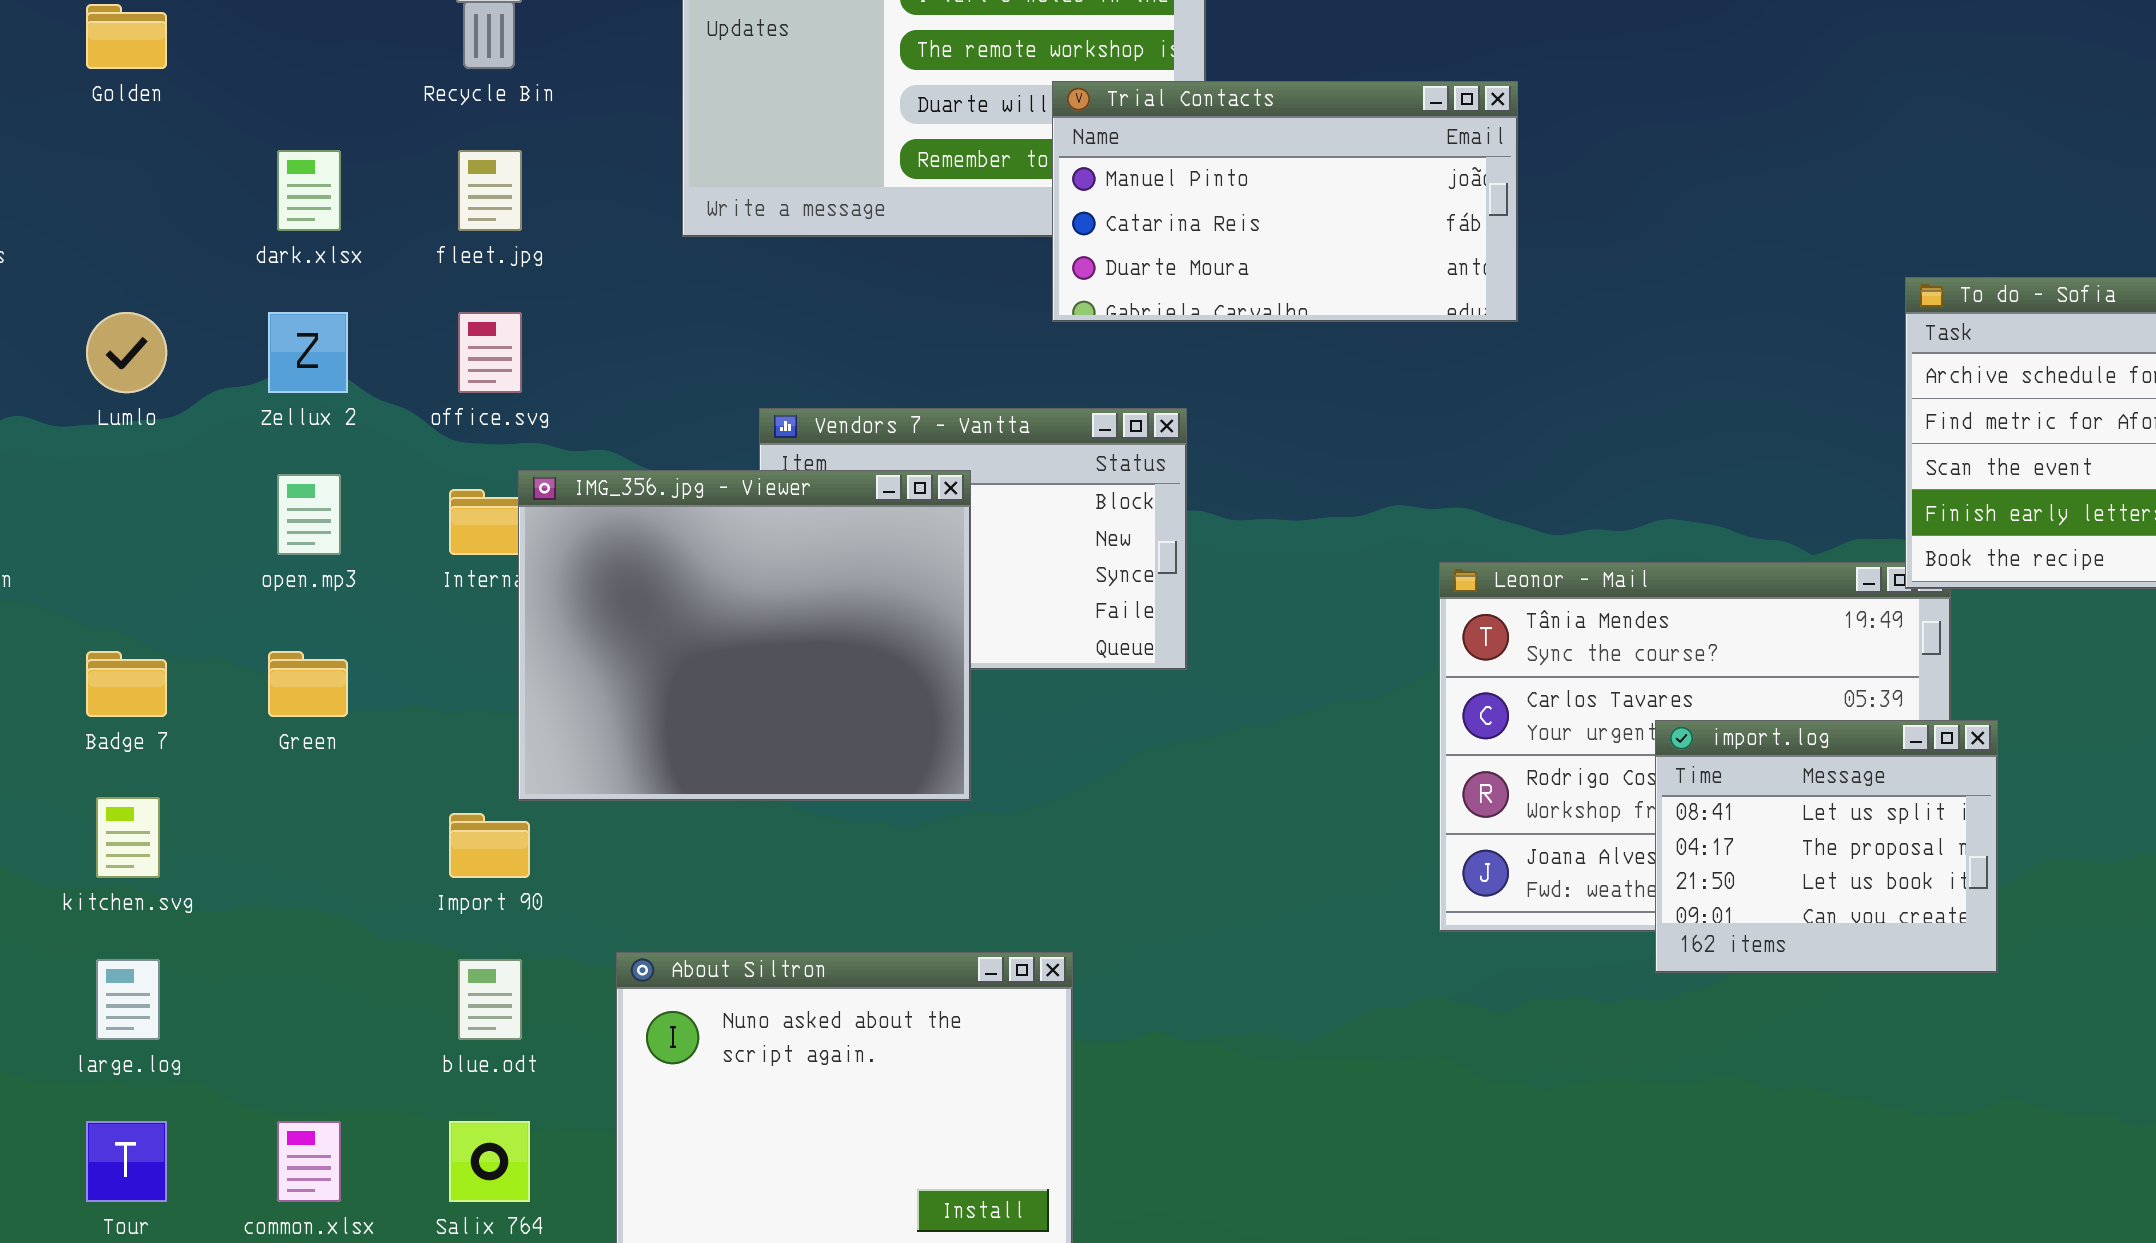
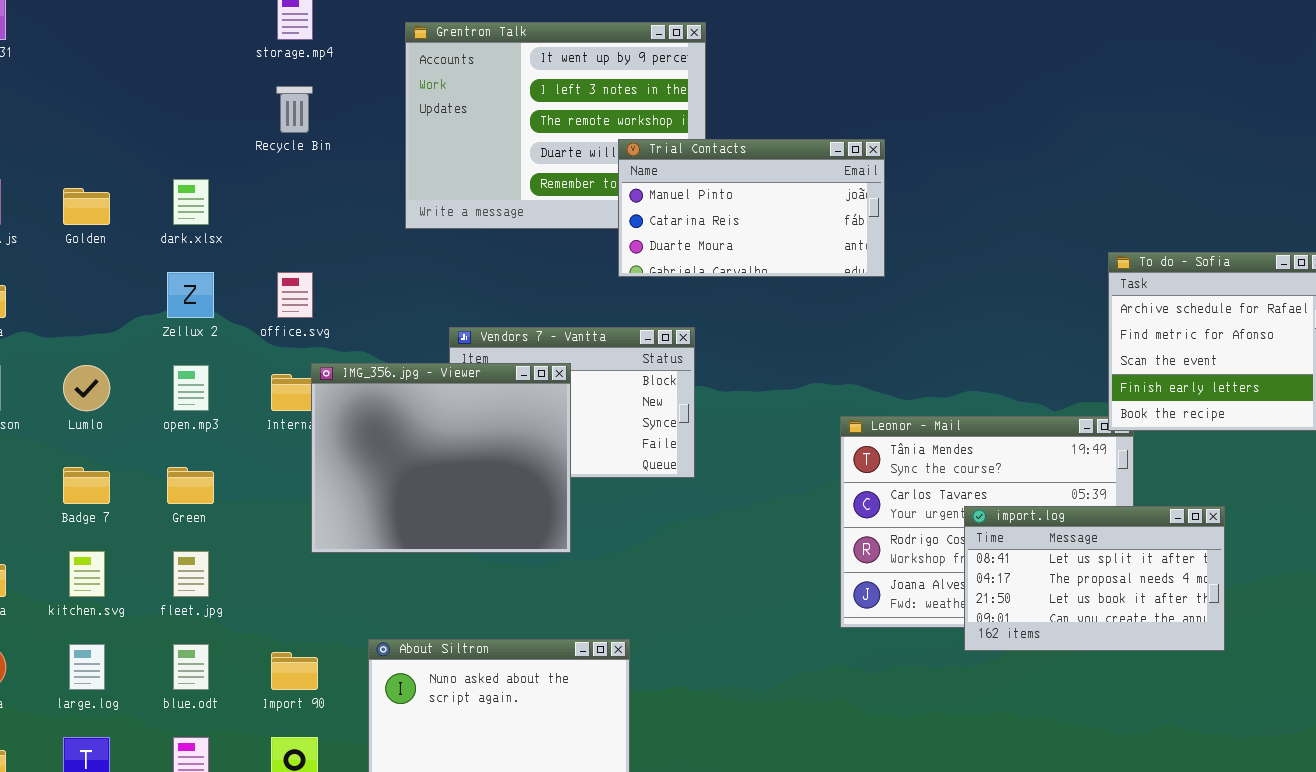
Golden: [86,4,167,69] -> [63,188,110,225], moved
fleet.jpg: [458,150,522,231] -> [173,551,209,597], moved
Lumlo: [86,312,167,393] -> [63,365,110,411], moved
import.log: [1655,720,1998,973] -> [964,506,1225,651], resized
Import 90: [449,813,530,878] -> [271,652,318,690], moved
blue.odt: [458,959,522,1040] -> [173,644,209,690], moved

